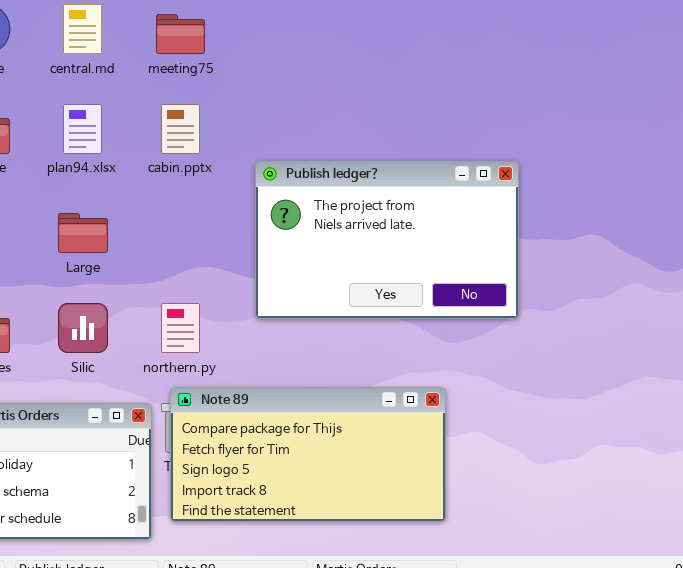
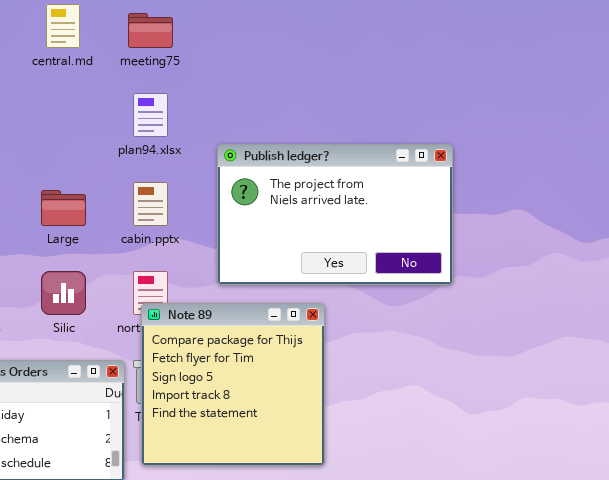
plan94.xlsx: [63,104,102,154] -> [133,93,168,137], moved
cabin.pptx: [161,104,200,154] -> [133,182,168,226], moved
Note 89: [170,387,446,522] -> [141,303,325,466], resized

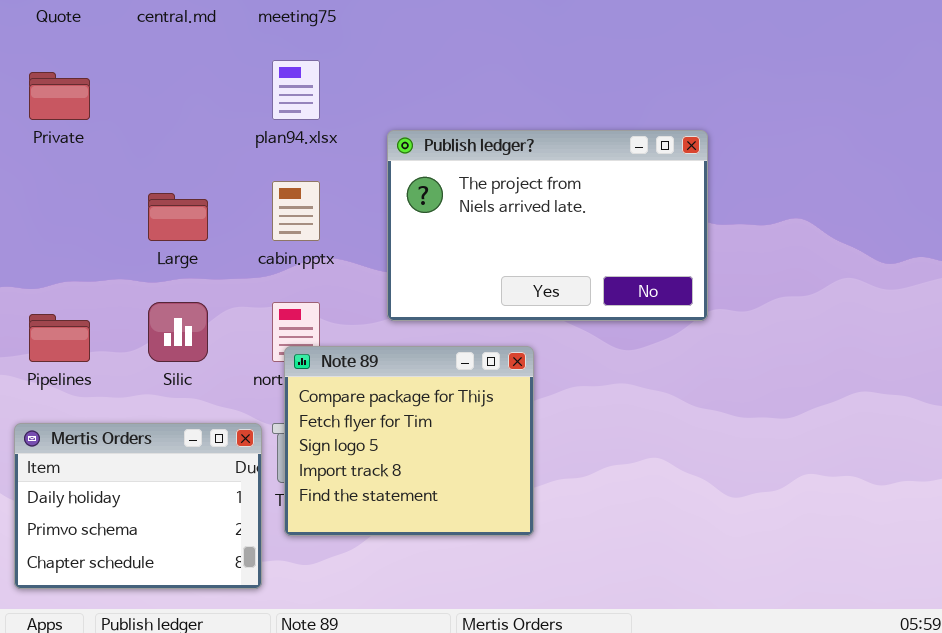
Note 89: [141,303,325,466] -> [284,346,534,536], resized

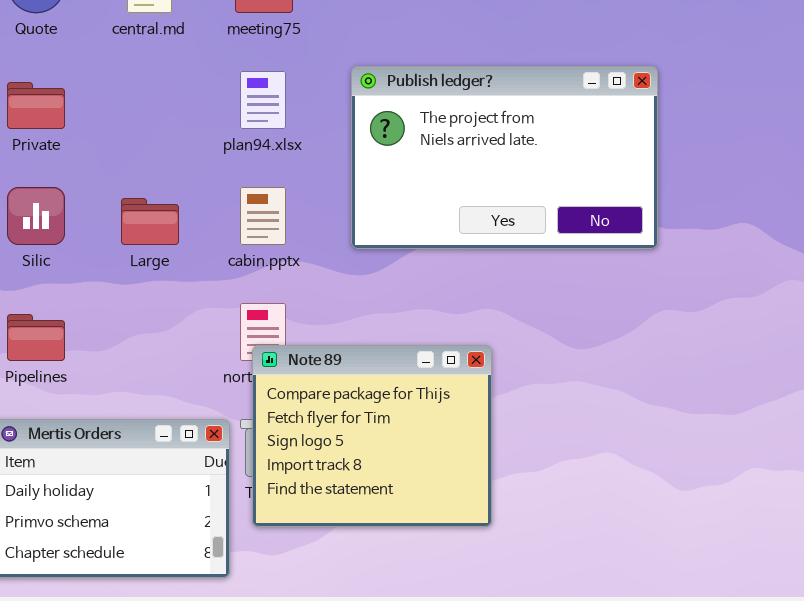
Publish ledger?: [387,130,708,321] -> [351,66,658,249], moved
Silic: [148,302,208,362] -> [7,187,65,245], moved

